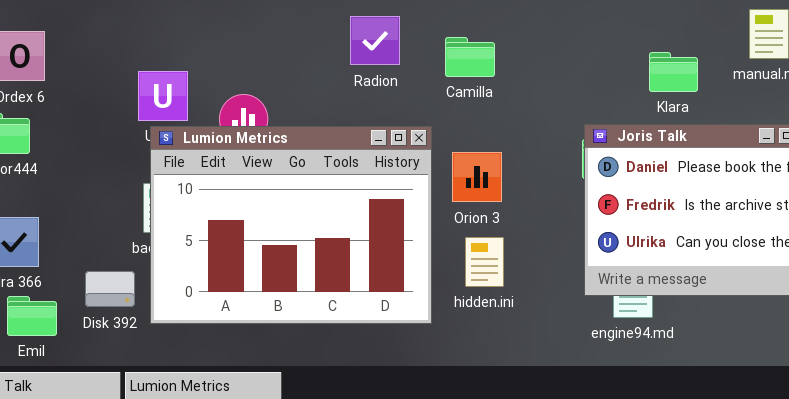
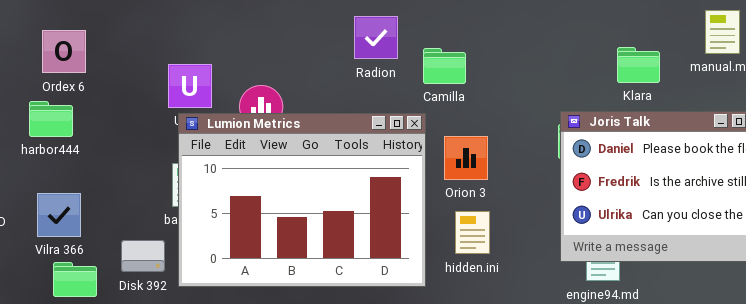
Camilla: [445,37,495,77] -> [423,48,466,84], moved

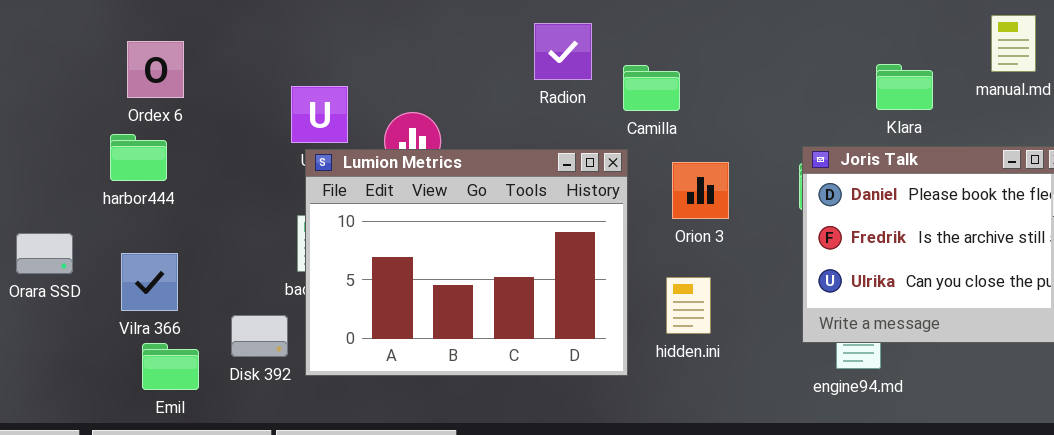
Orion 3: [444,136,488,180] -> [672,162,729,219], moved

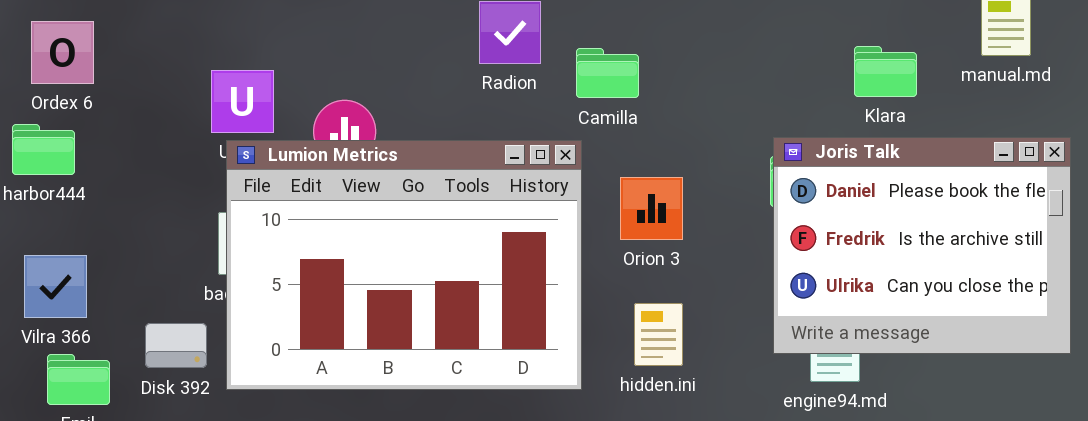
Orion 3: [672,162,729,219] -> [620,177,683,240], moved
hidden.ini: [666,277,711,334] -> [634,303,683,366], moved

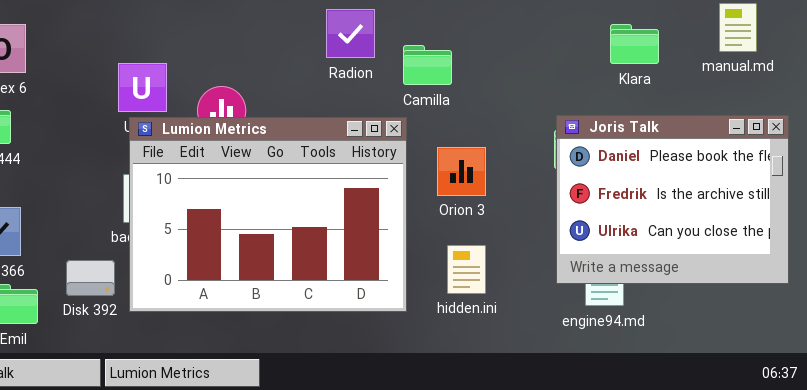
Klara: [854,46,917,97] -> [610,24,659,64], moved

